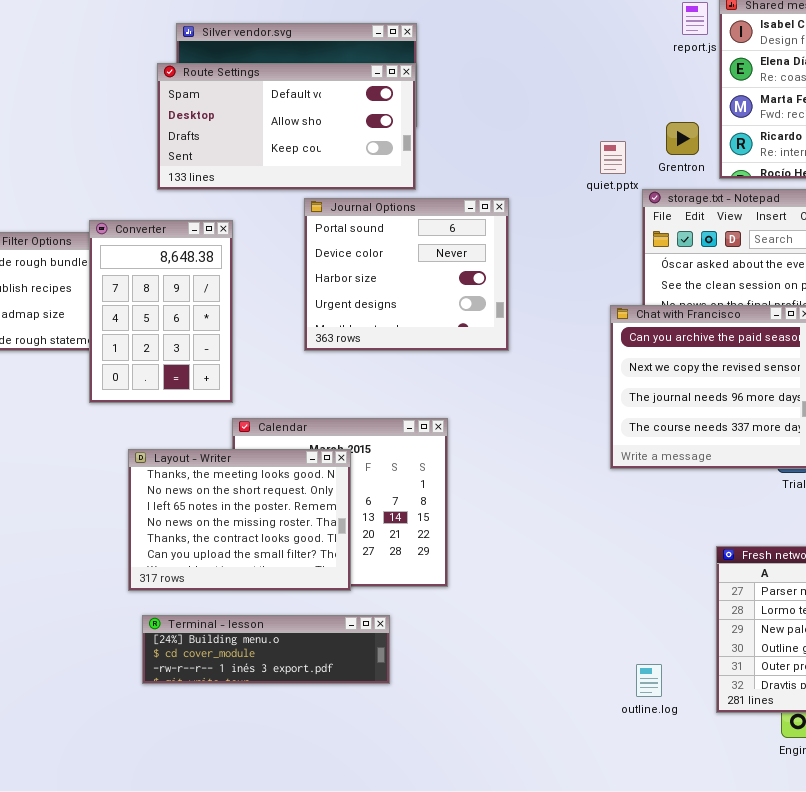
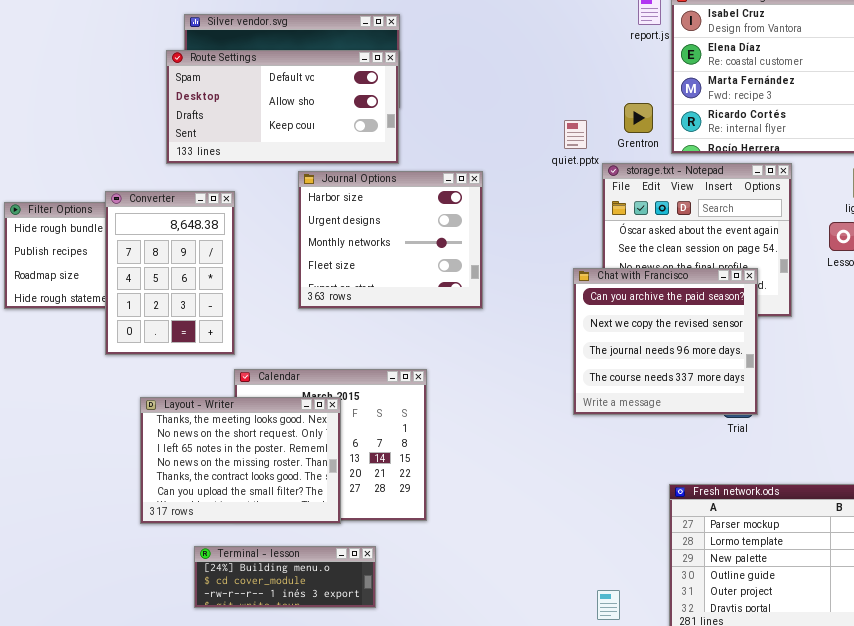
Journal Options: [304,198,509,351] -> [298,171,483,309], scrolled down 2 rows
Terminal - lesson: [142,615,390,684] -> [194,546,376,608], resized

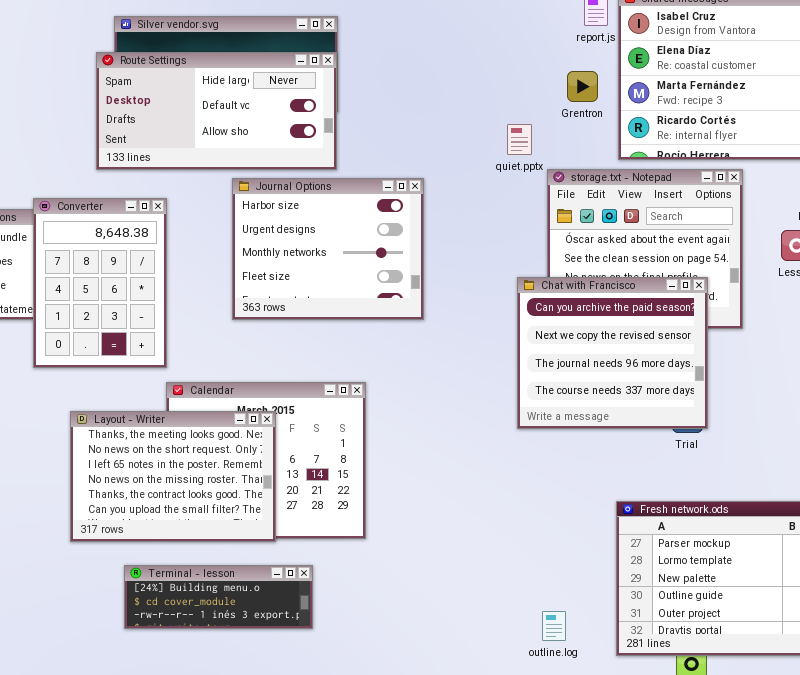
Route Settings: [166,50,399,164] -> [96,52,337,170], scrolled up 1 row
Grentron: [624,103,653,133] -> [567,71,598,102], moved

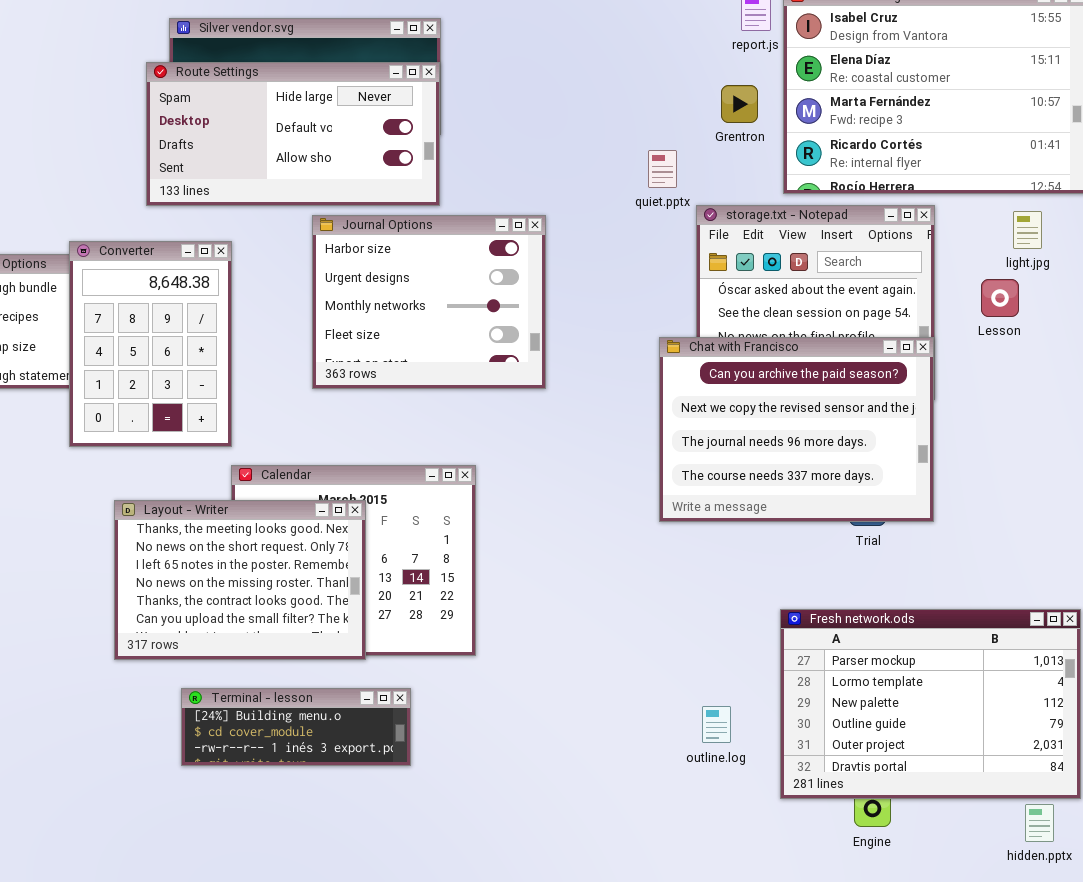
Chat with Francisco: [517,277,708,429] -> [659,337,934,522], resized
outline.log: [542,611,566,641] -> [702,706,731,743], moved

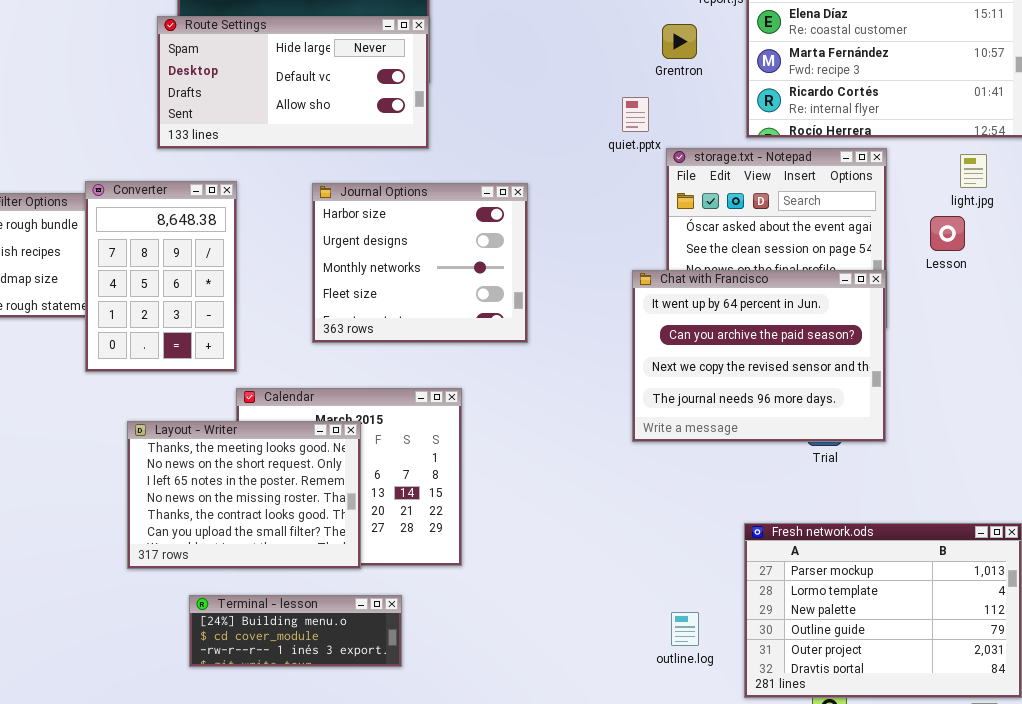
Grentron: [721,85,758,123] -> [662,24,697,59], moved
Journal Options: [312,215,546,389] -> [312,183,528,343], moved
Chat with Francisco: [659,337,934,522] -> [632,270,886,442], scrolled up 1 row

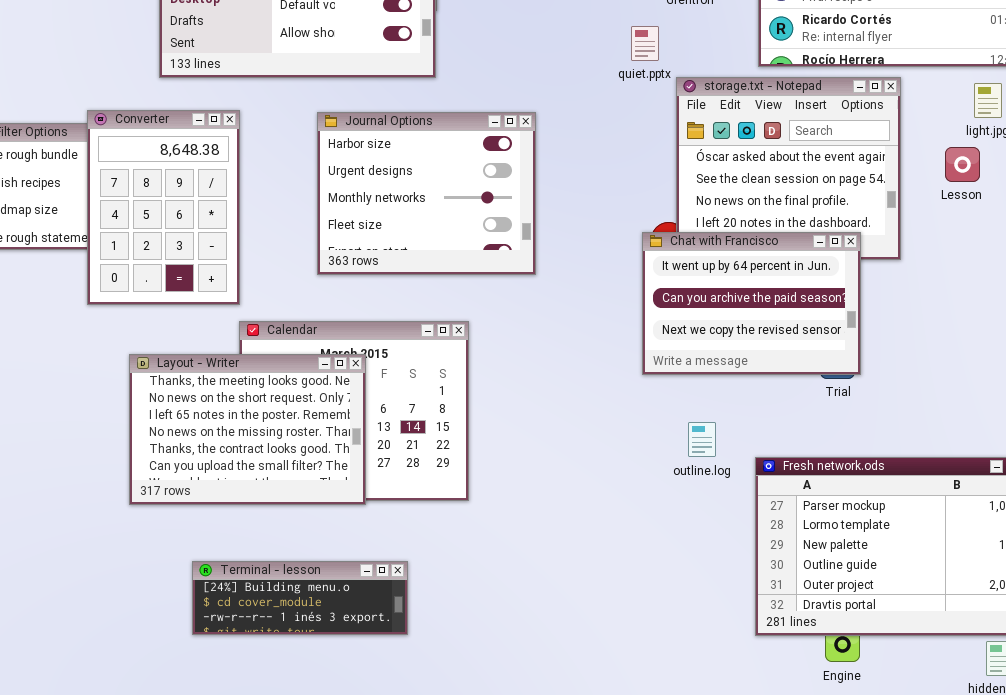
Chat with Francisco: [632,270,886,442] -> [642,232,861,375], resized
Terminal - lesson: [189,595,402,667] -> [192,561,408,635], moved
outline.log: [671,612,699,646] -> [688,422,716,457], moved

